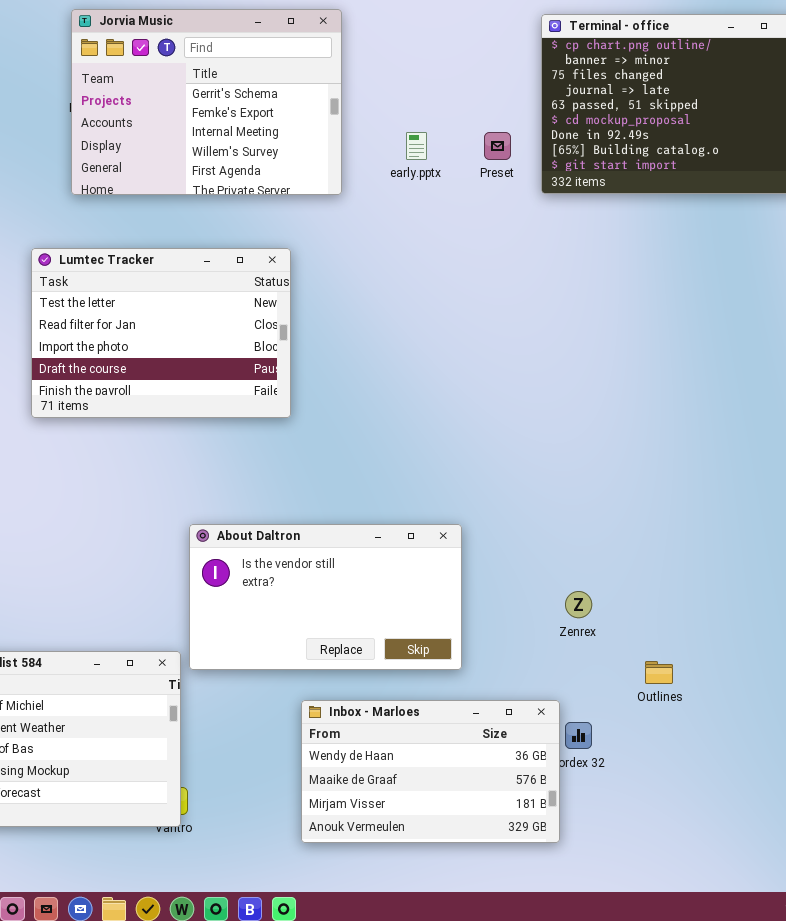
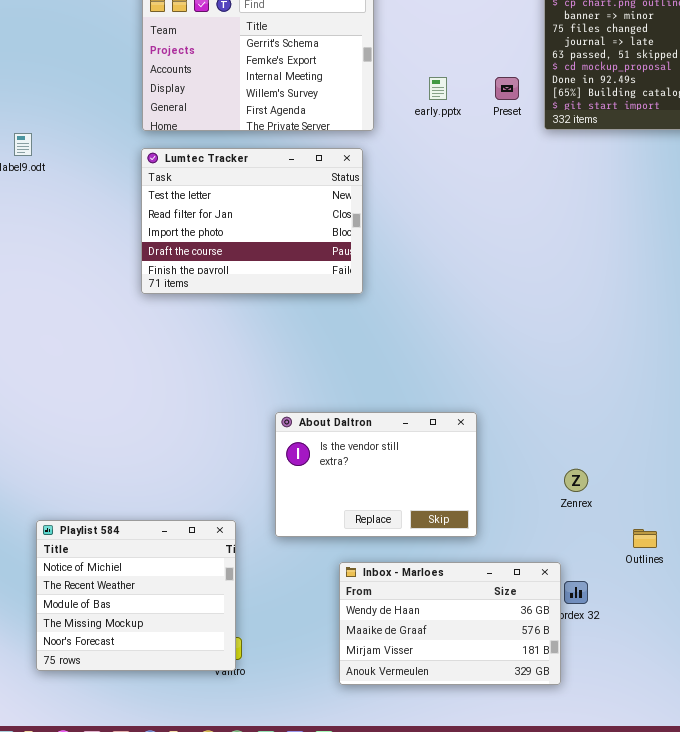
Lumtec Tracker: [31,248,291,418] -> [141,148,363,294], moved
About Daltron: [189,524,462,670] -> [275,412,477,537], resized

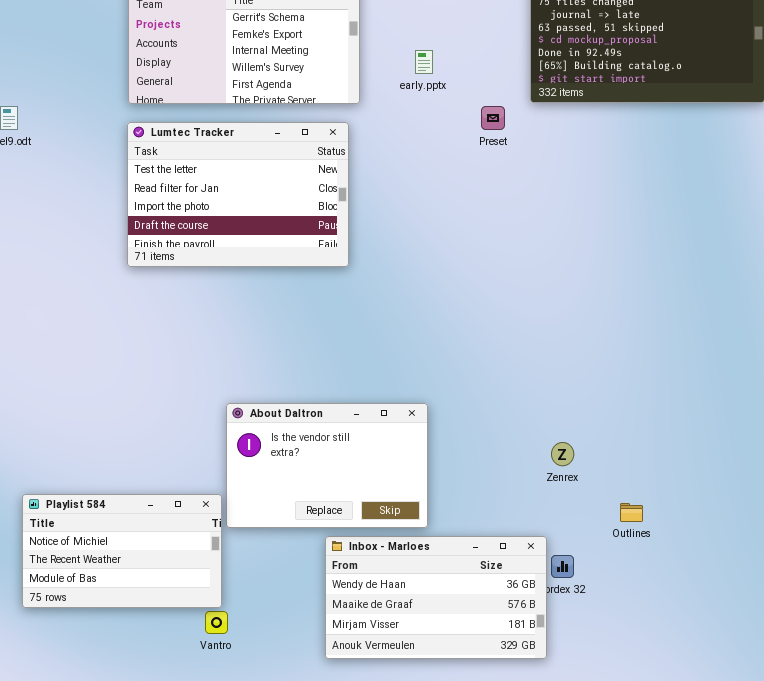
Preset: [495,77,519,100] -> [481,106,505,130], moved
About Daltron: [275,412,477,537] -> [226,403,428,528], moved
Playlist 584: [36,520,236,671] -> [22,494,222,608], resized

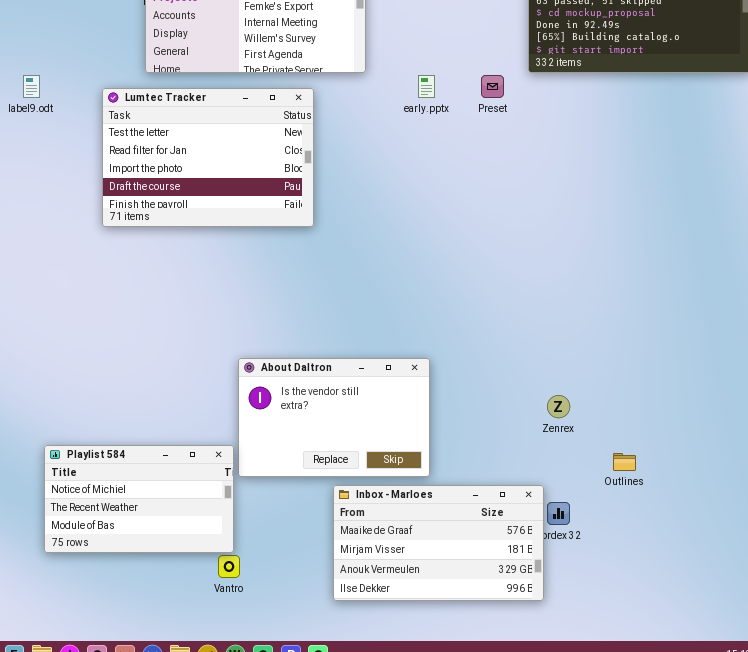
early.pptx: [415,50,433,74] -> [418,75,435,98], moved
Lumtec Tracker: [127,122,349,267] -> [102,88,314,227], moved
Inbox - Marloes: [325,536,547,659] -> [333,485,544,601], scrolled down 1 row

